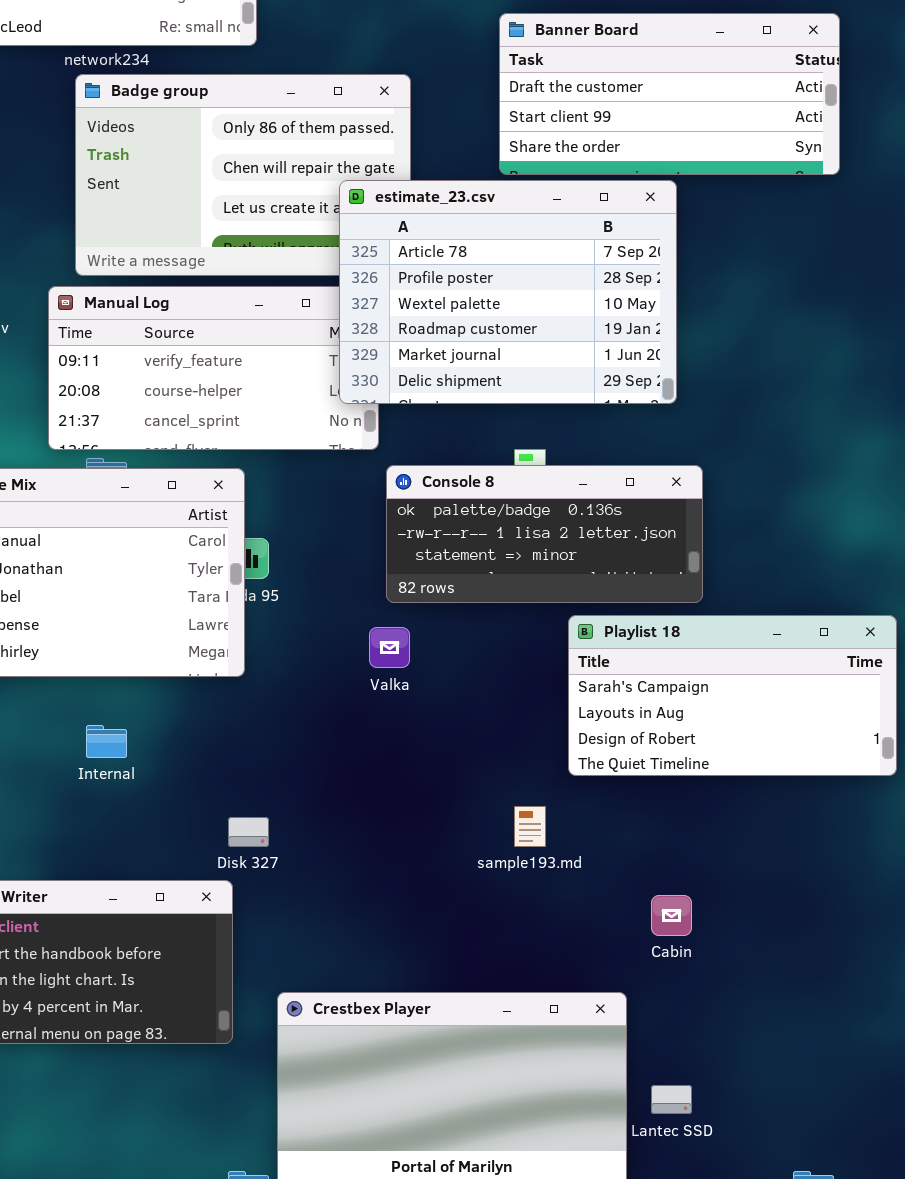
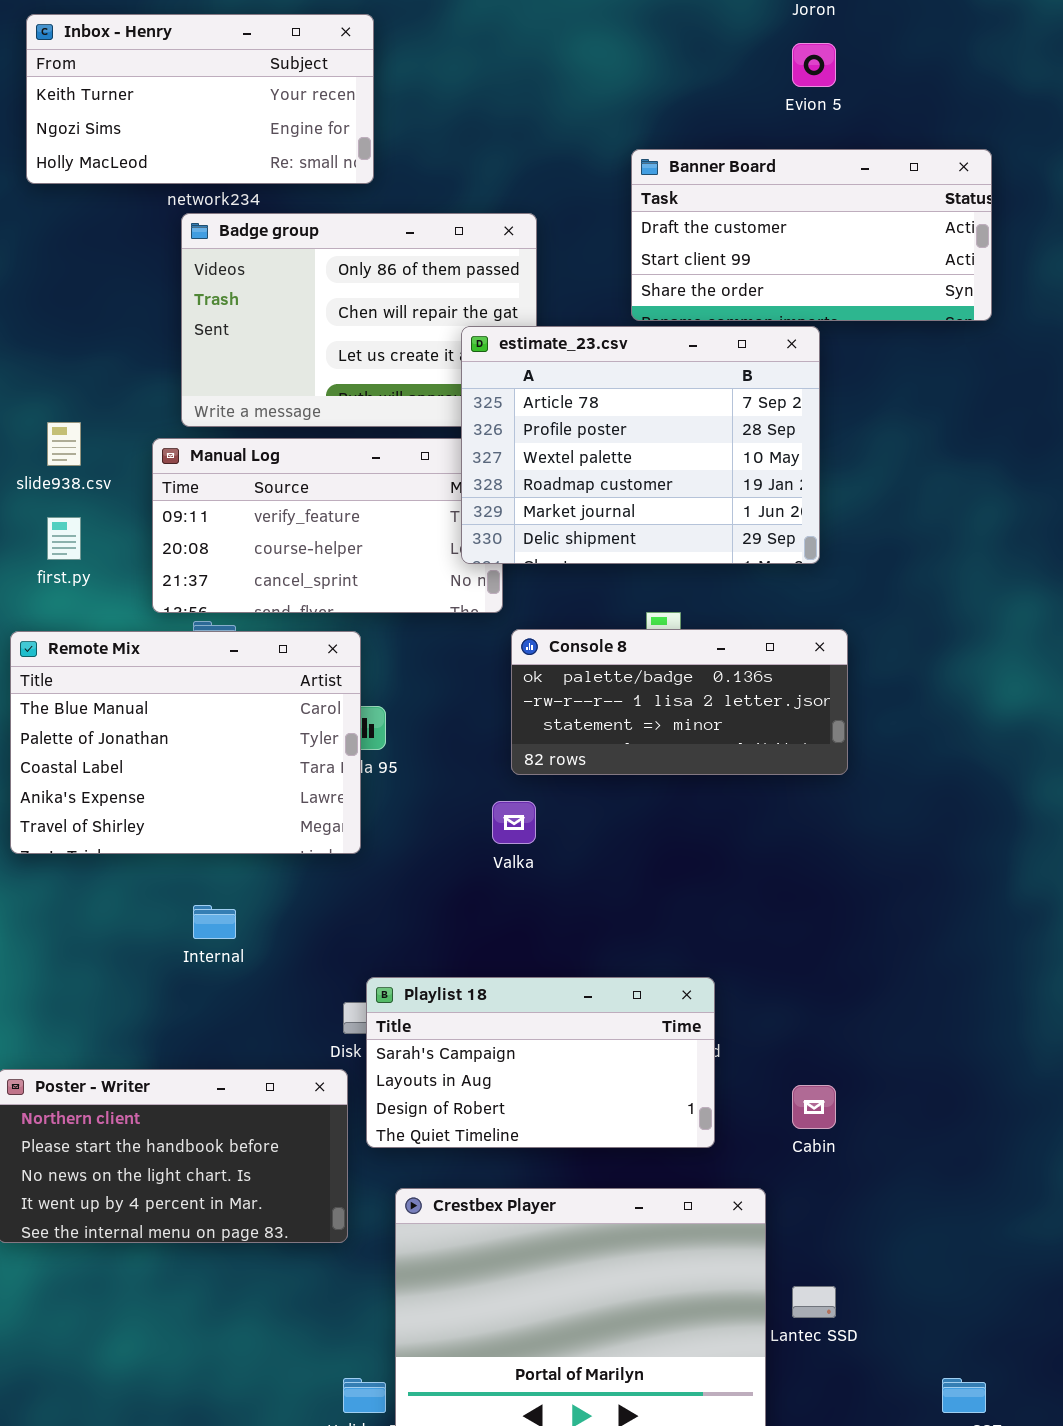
Playlist 18: [568,615,897,776] -> [366,977,715,1148], moved

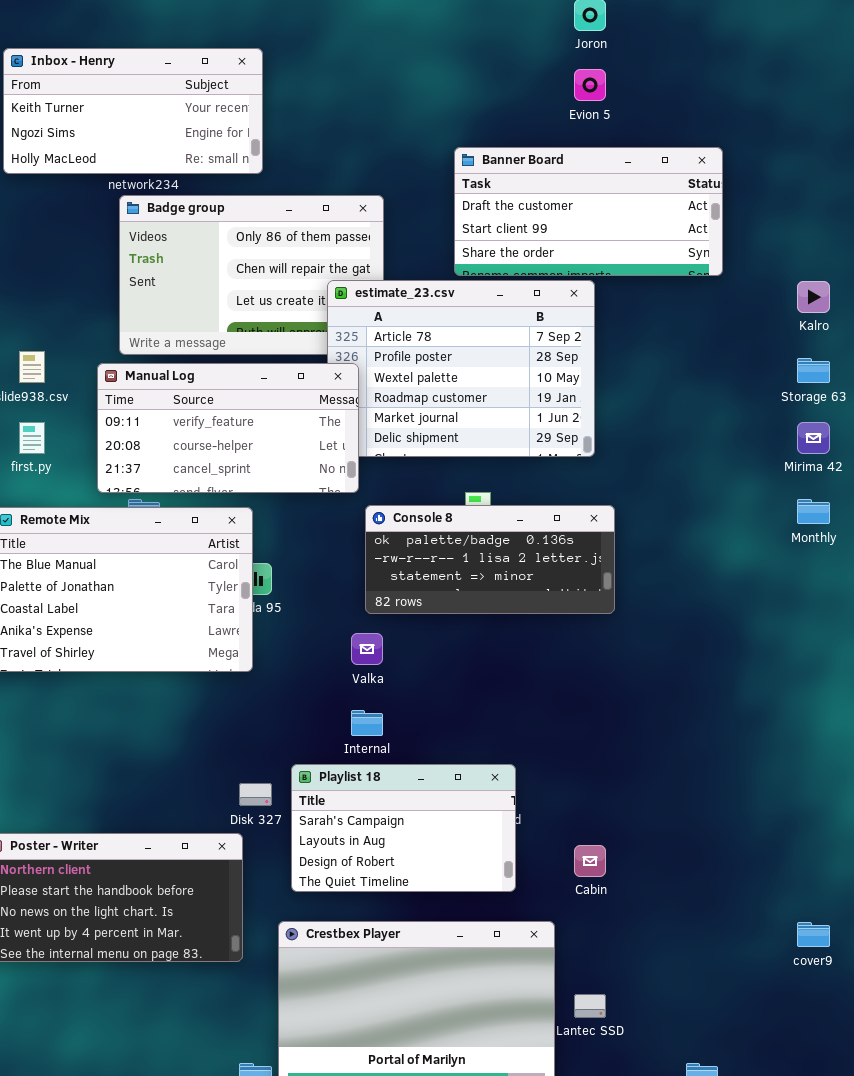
Manual Log: [152,438,503,613] -> [97,363,359,493], raised
Internal: [193,905,236,939] -> [351,710,383,736], moved
Playlist 18: [366,977,715,1148] -> [291,764,516,892], resized

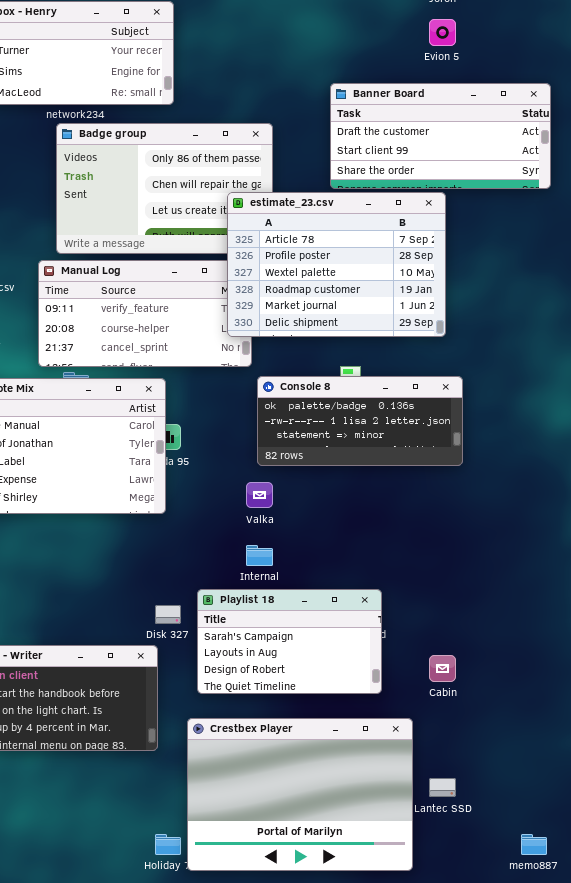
estimate_23.csv: [327,280,595,457] -> [227,192,446,337], raised

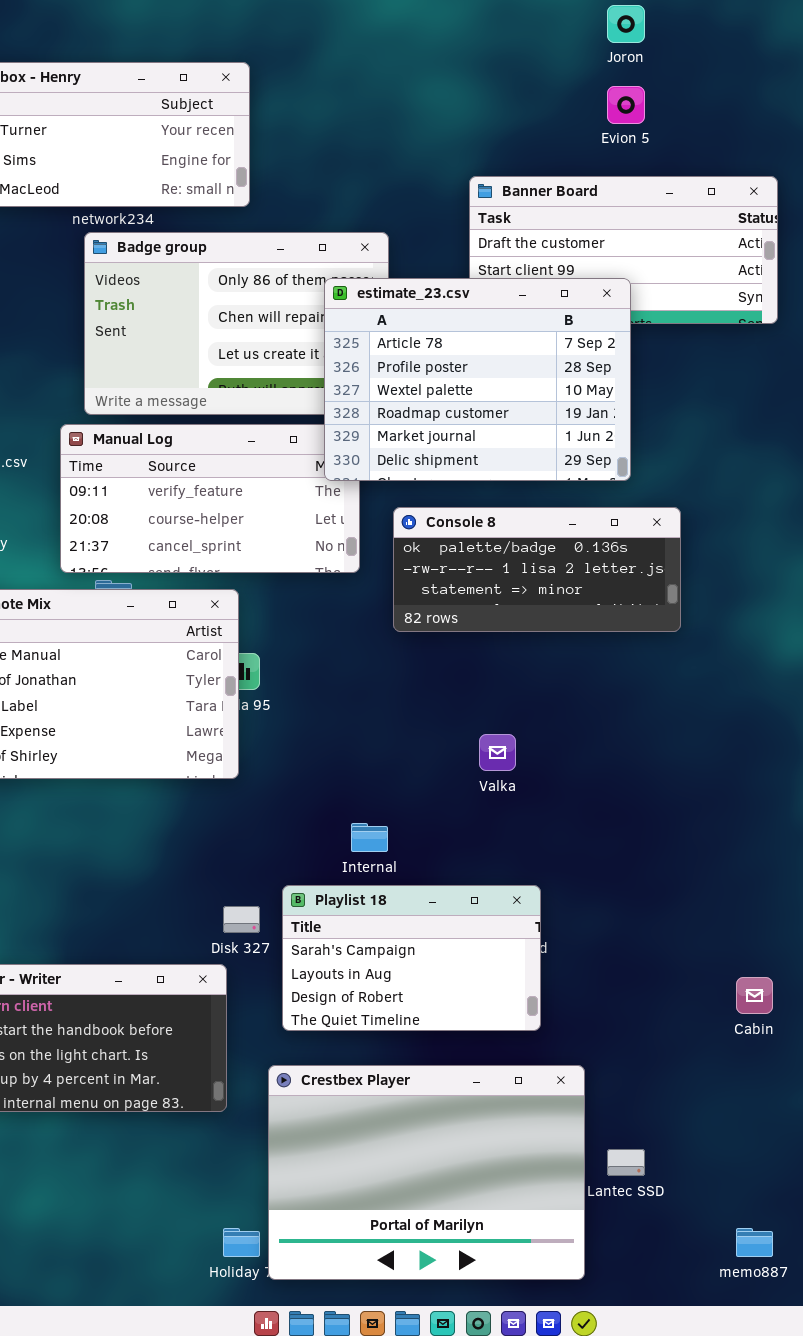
estimate_23.csv: [227,192,446,337] -> [324,278,631,481], moved
Console 8: [257,376,463,466] -> [393,507,681,632], moved
Valka: [246,482,273,508] -> [479,734,516,771], moved
Cabin: [429,655,456,682] -> [736,977,773,1014], moved

